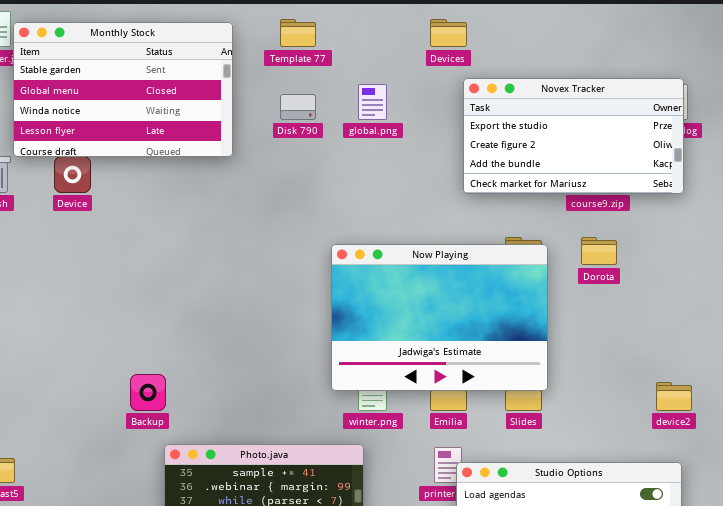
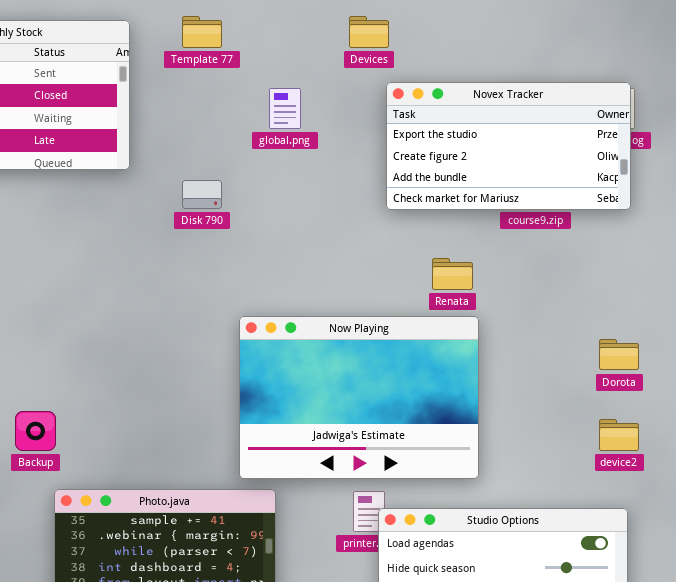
Disk 790: [280,94,316,120] -> [182,180,222,209], moved
Dorota: [581,237,617,265] -> [599,339,639,370], moved
Now Playing: [331,244,548,391] -> [239,316,479,479], moved

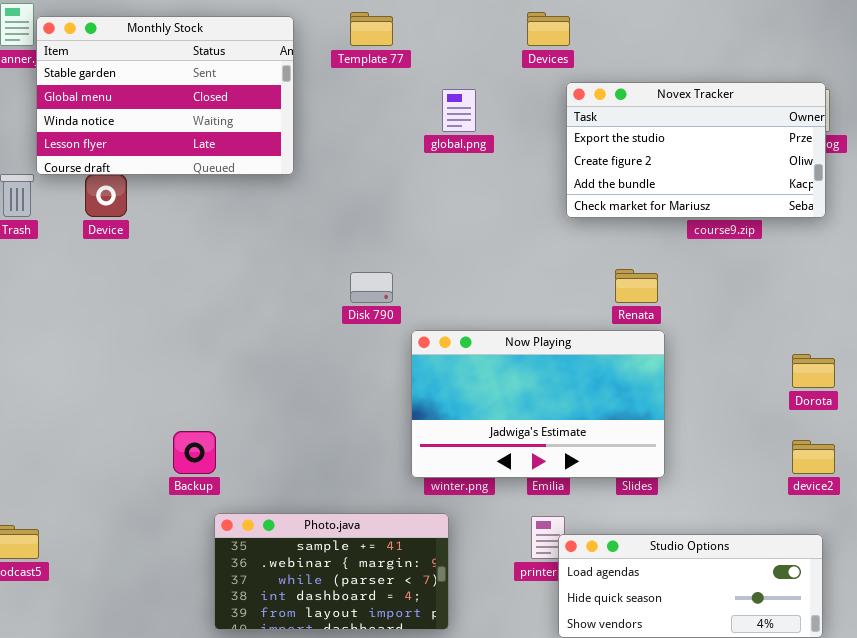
Disk 790: [182,180,222,209] -> [350,272,393,303], moved
Now Playing: [239,316,479,479] -> [411,330,665,478], resized

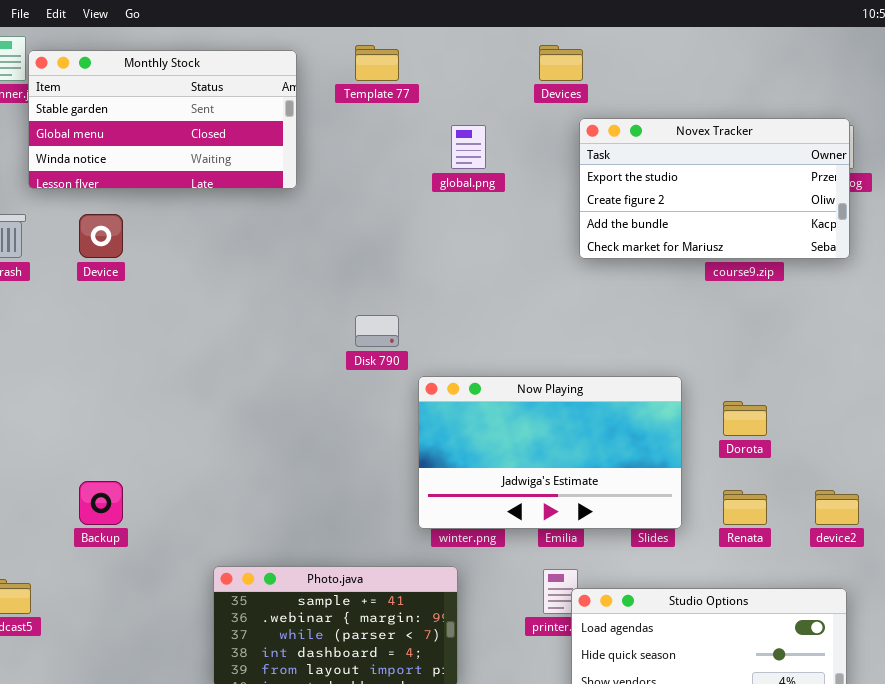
Monthly Stock: [36,16,294,175] -> [28,50,297,189], resized
Renata: [615,269,658,303] -> [723,490,767,525], moved
Dorota: [792,354,835,388] -> [723,401,767,436], moved
Backup: [173,431,216,474] -> [79,481,123,525], moved

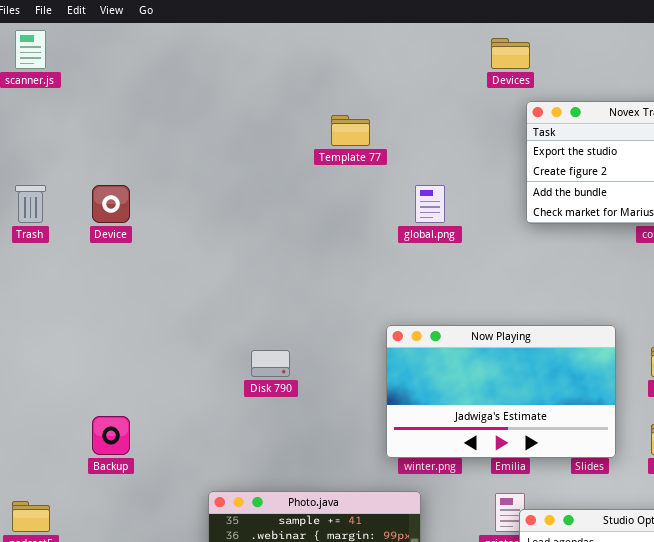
Template 77: [355,45,399,81] -> [331,115,370,146], moved
Monthly Stock: [28,50,297,189] -> none, closed
global.png: [451,125,486,169] -> [415,185,445,223], moved
Disk 790: [355,315,399,347] -> [251,350,290,377], moved

